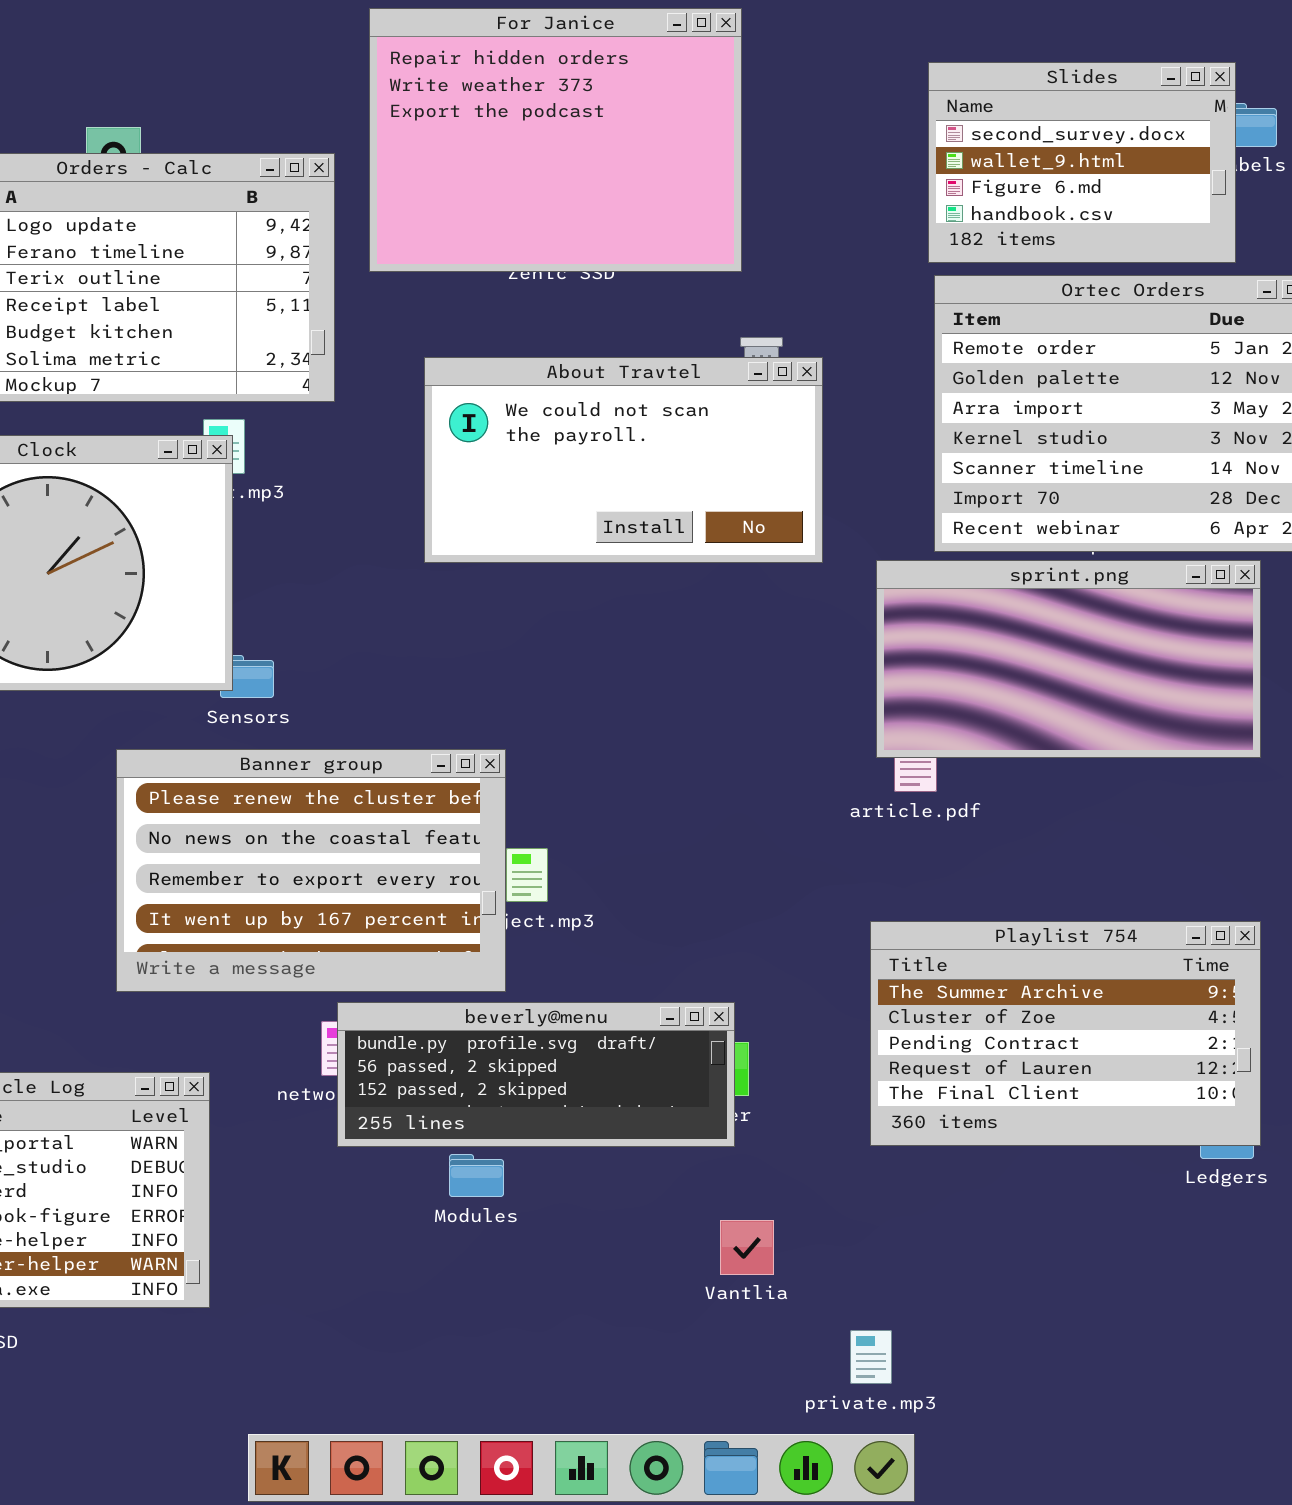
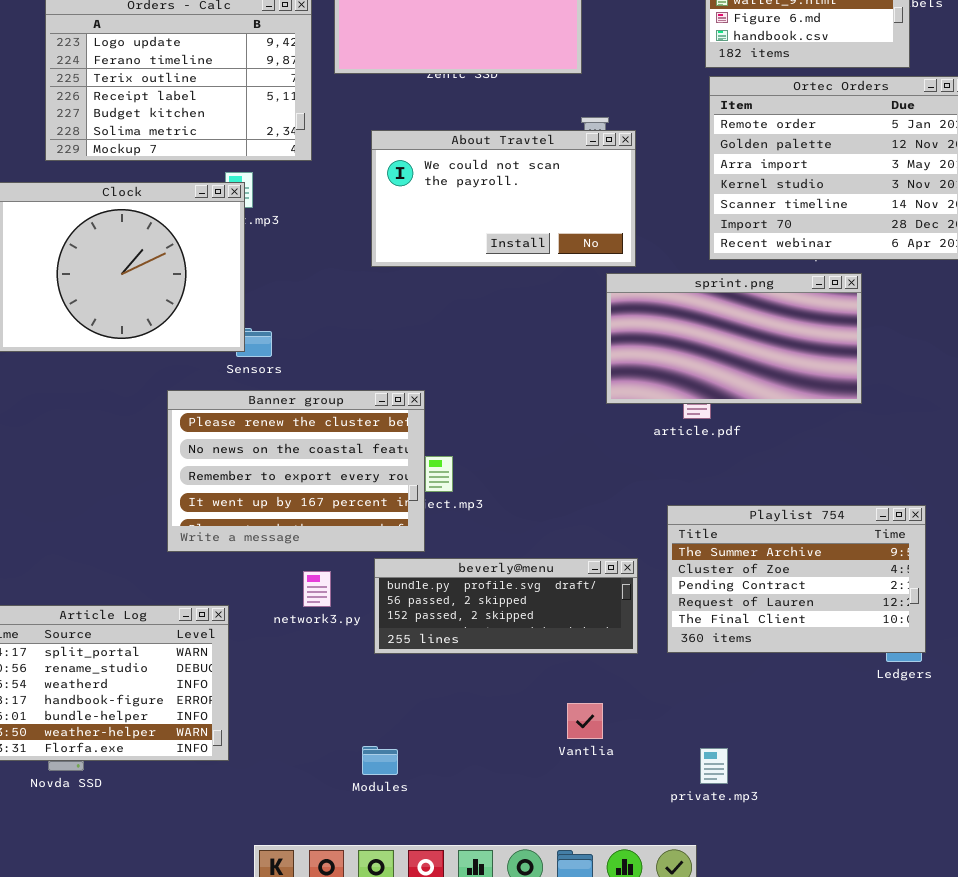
sprint.png: [876,560,1261,758] -> [606,273,862,404], moved
beverly@menu: [337,1002,735,1147] -> [374,558,638,654], moved
Modules: [449,1154,504,1197] -> [362,746,398,775], moved
private.mp3: [850,1330,892,1384] -> [700,748,728,784], moved

